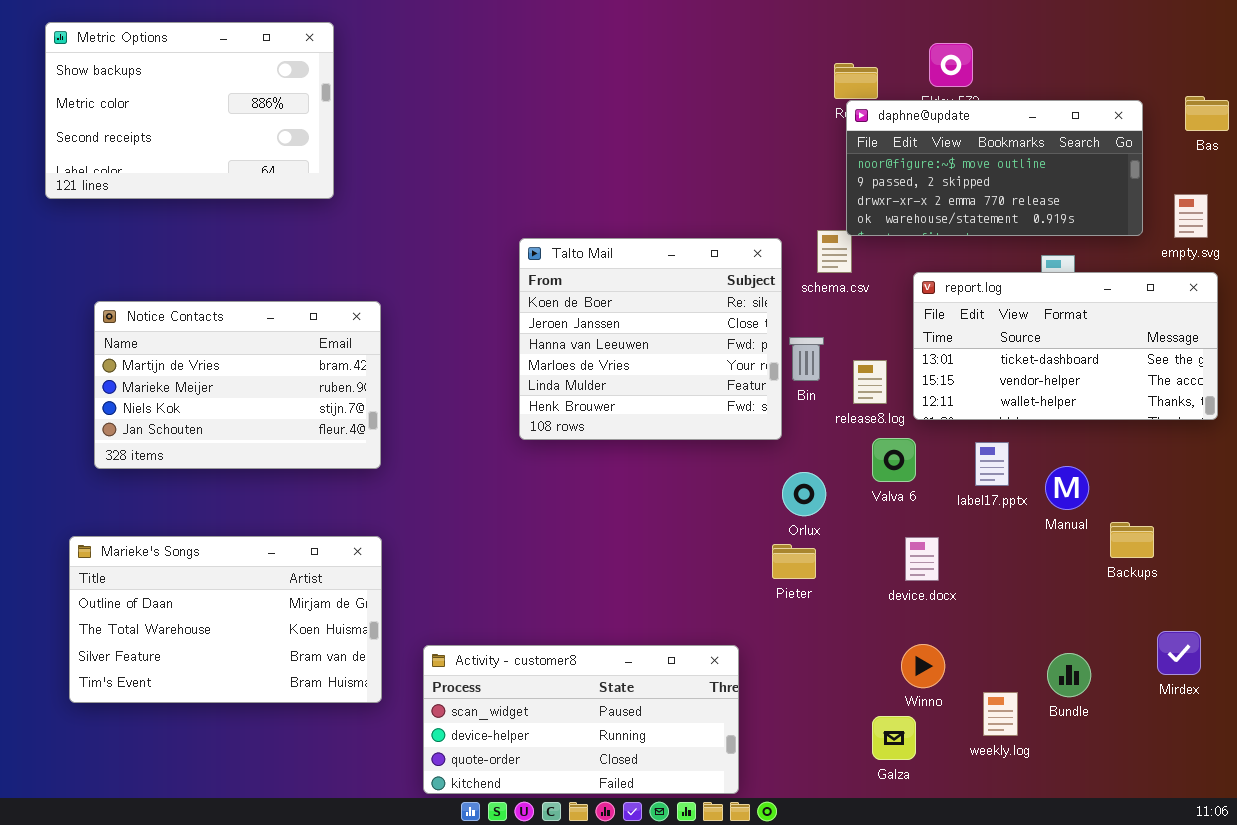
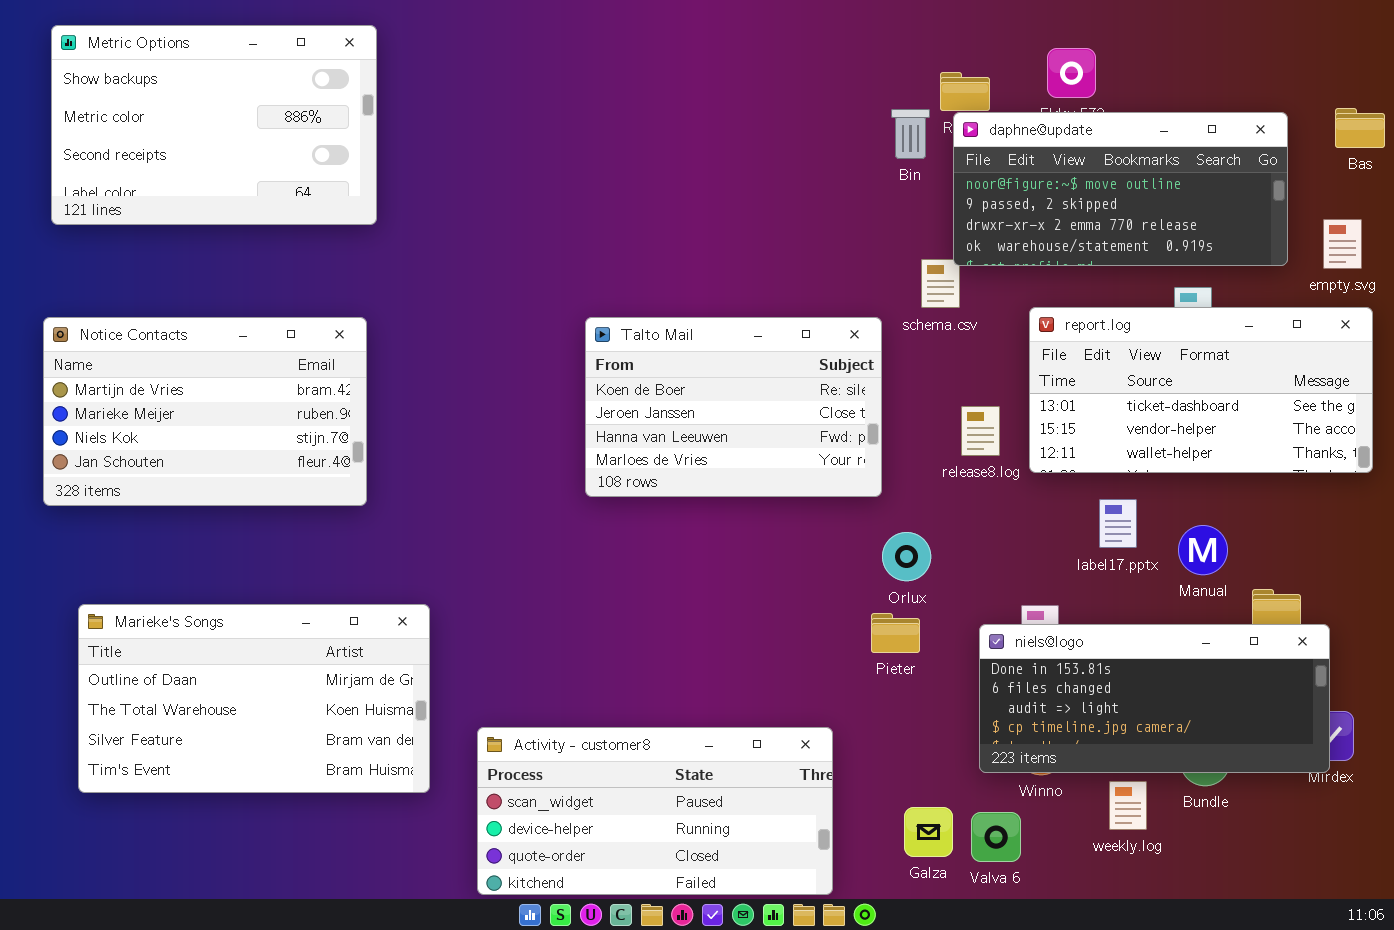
Talto Mail: [519,238,782,440] -> [585,317,882,497], resized
Notice Contacts: [94,301,381,469] -> [43,317,367,506], moved
Bin: [789,337,824,381] -> [891,109,930,159], moved
Valva 6: [872,438,916,482] -> [971,812,1021,862], moved
niels@logo: none -> [979,624,1330,773], opened
Galza: [872,716,916,760] -> [904,807,953,857], moved

